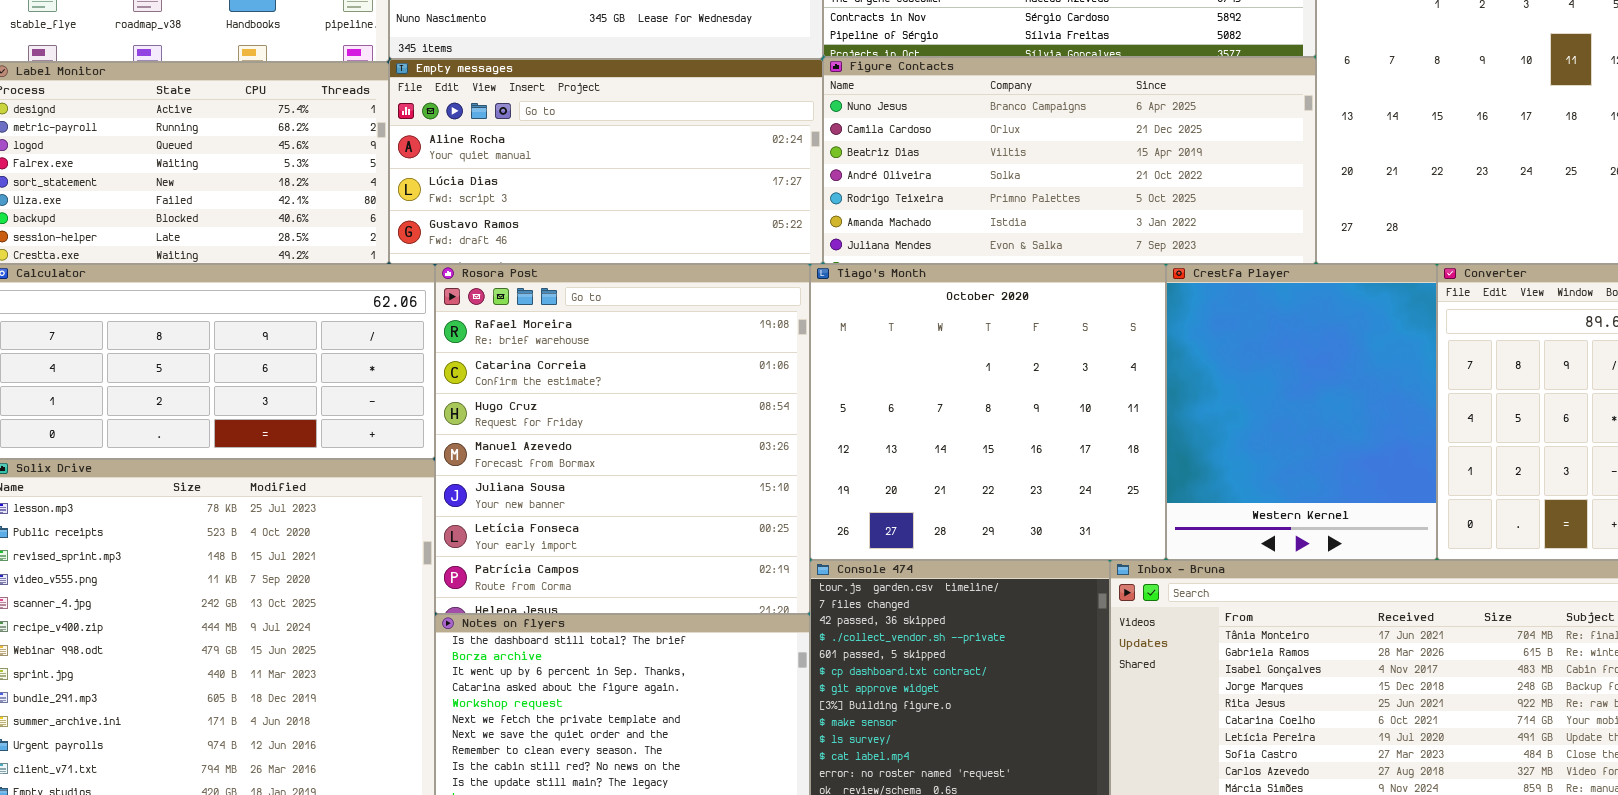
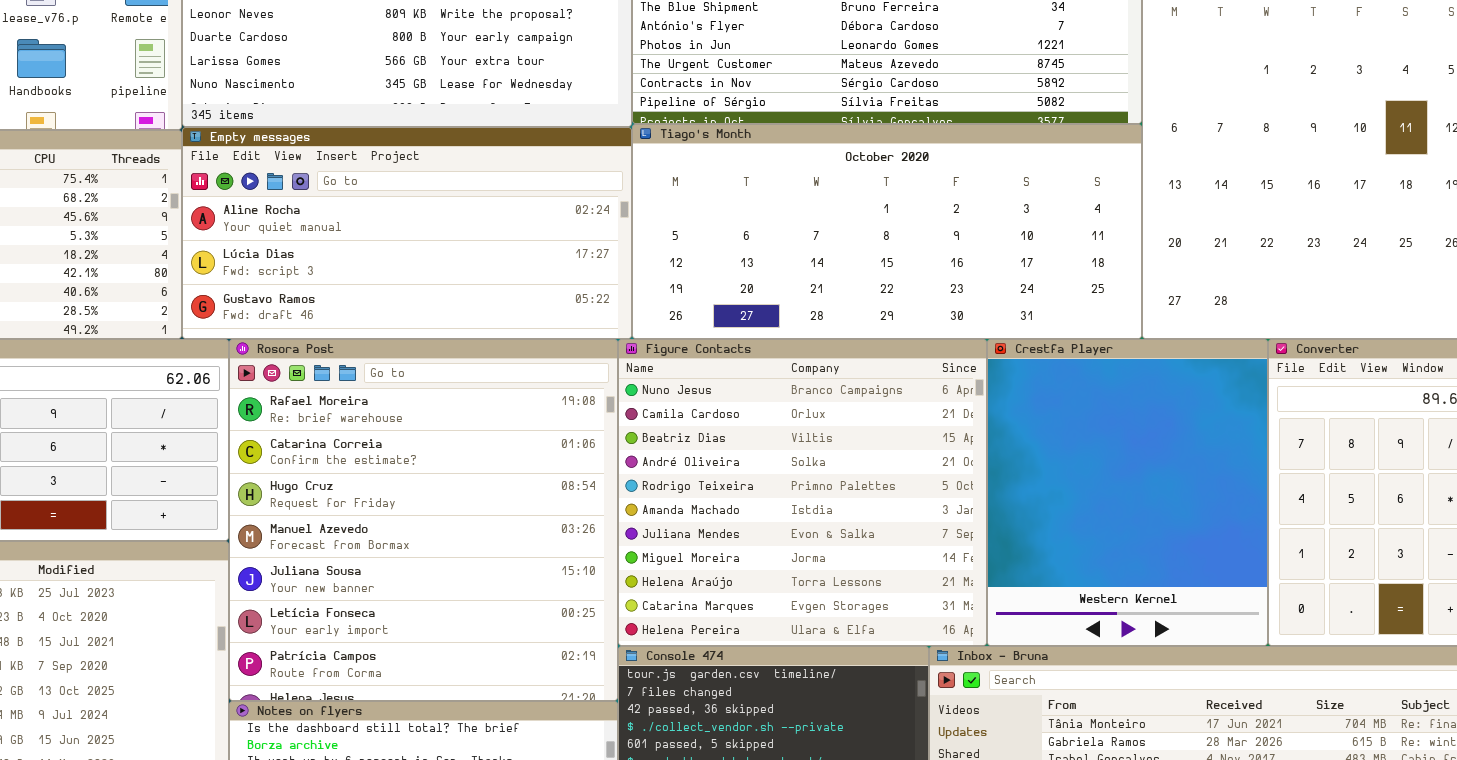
Figure Contacts: [823,57,1316,264] -> [618,339,987,646], moved, resized
Tiago's Month: [810,264,1166,560] -> [632,124,1142,339], moved, resized

